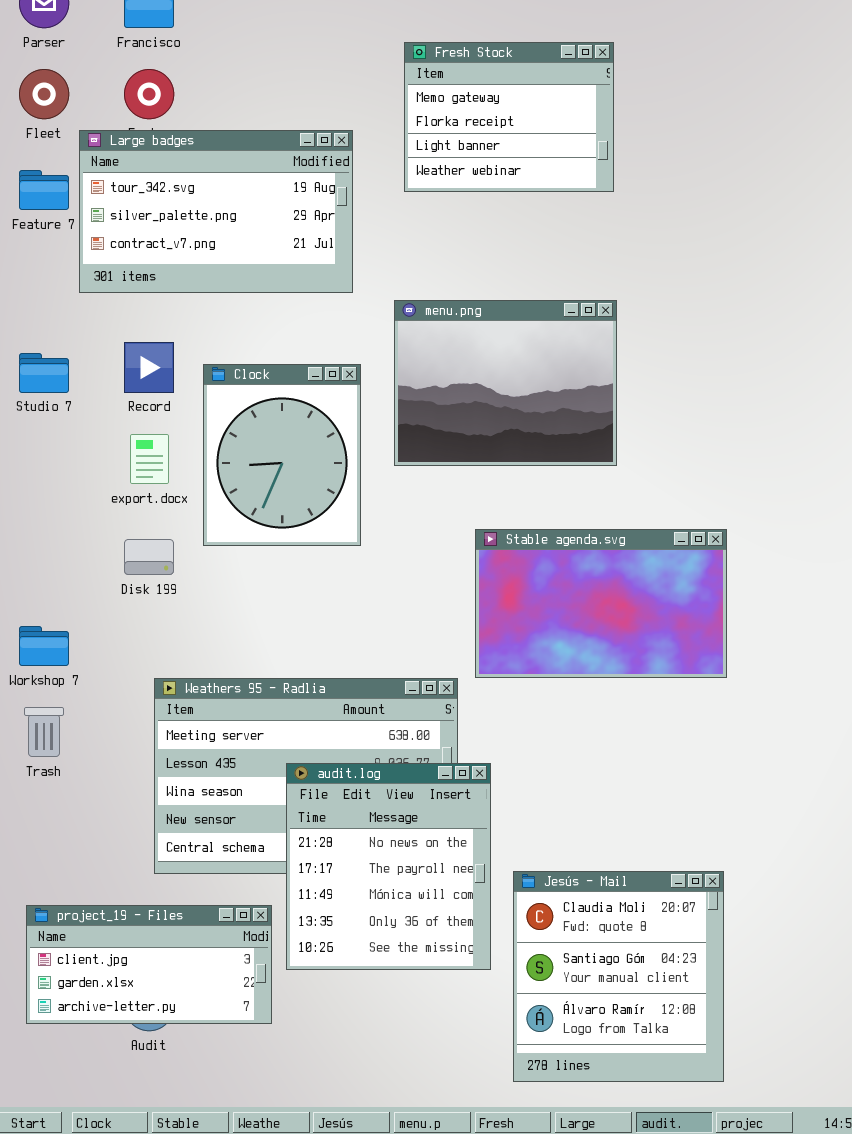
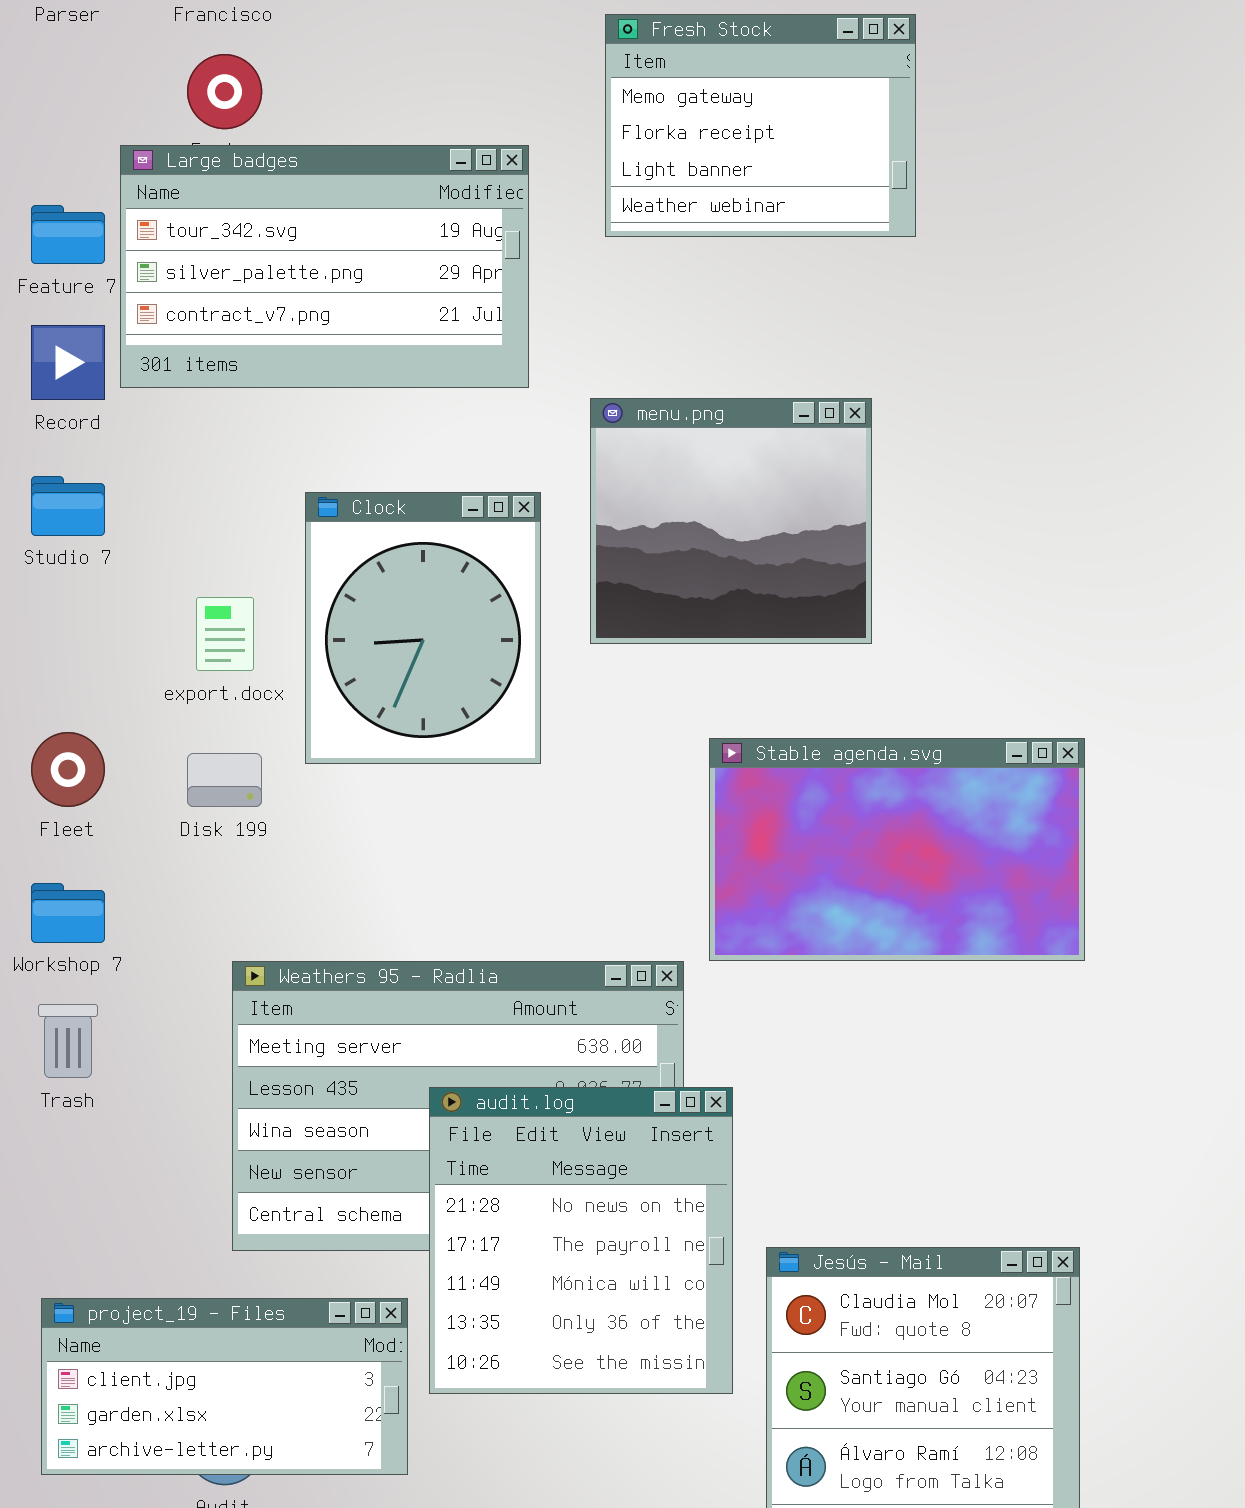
Fleet: [19,69,69,119] -> [31,732,105,807], moved
menu.png: [394,300,617,466] -> [590,398,872,644], resized
Record: [124,342,174,393] -> [31,325,105,400], moved

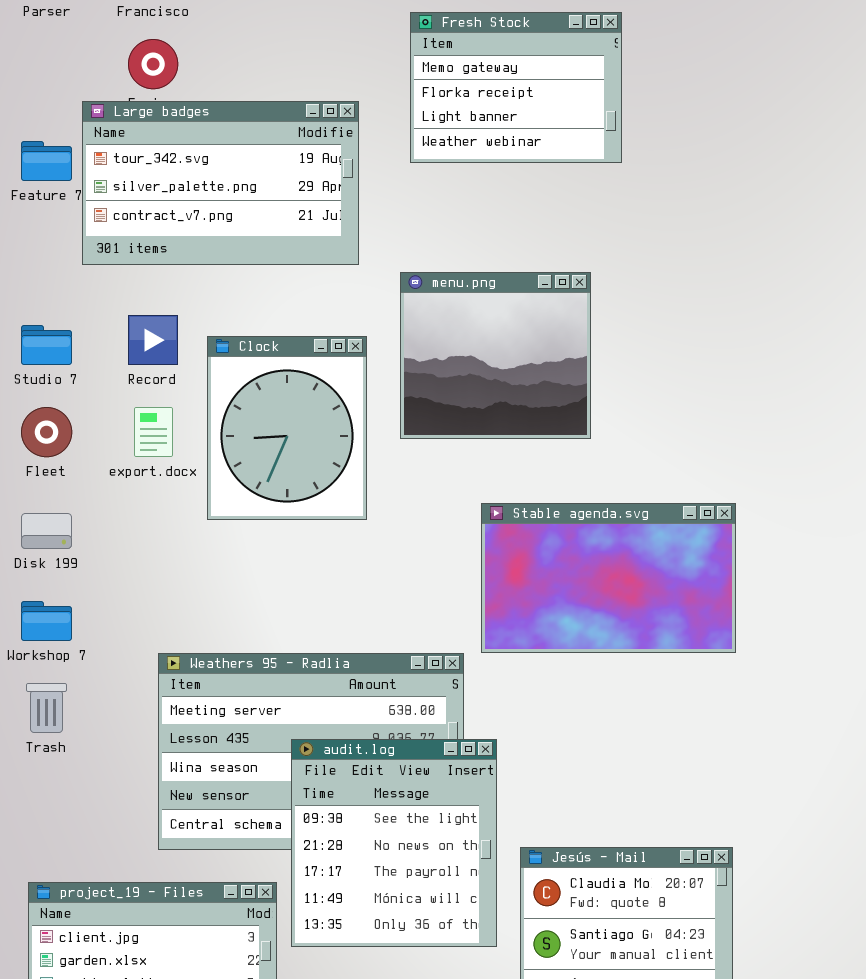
Record: [31,325,105,400] -> [128,315,178,365], moved
Fleet: [31,732,105,807] -> [21,407,72,457], moved
Disk 199: [187,753,262,807] -> [21,513,72,549], moved
audit.log: [429,1087,733,1394] -> [291,739,497,947], scrolled up 1 row

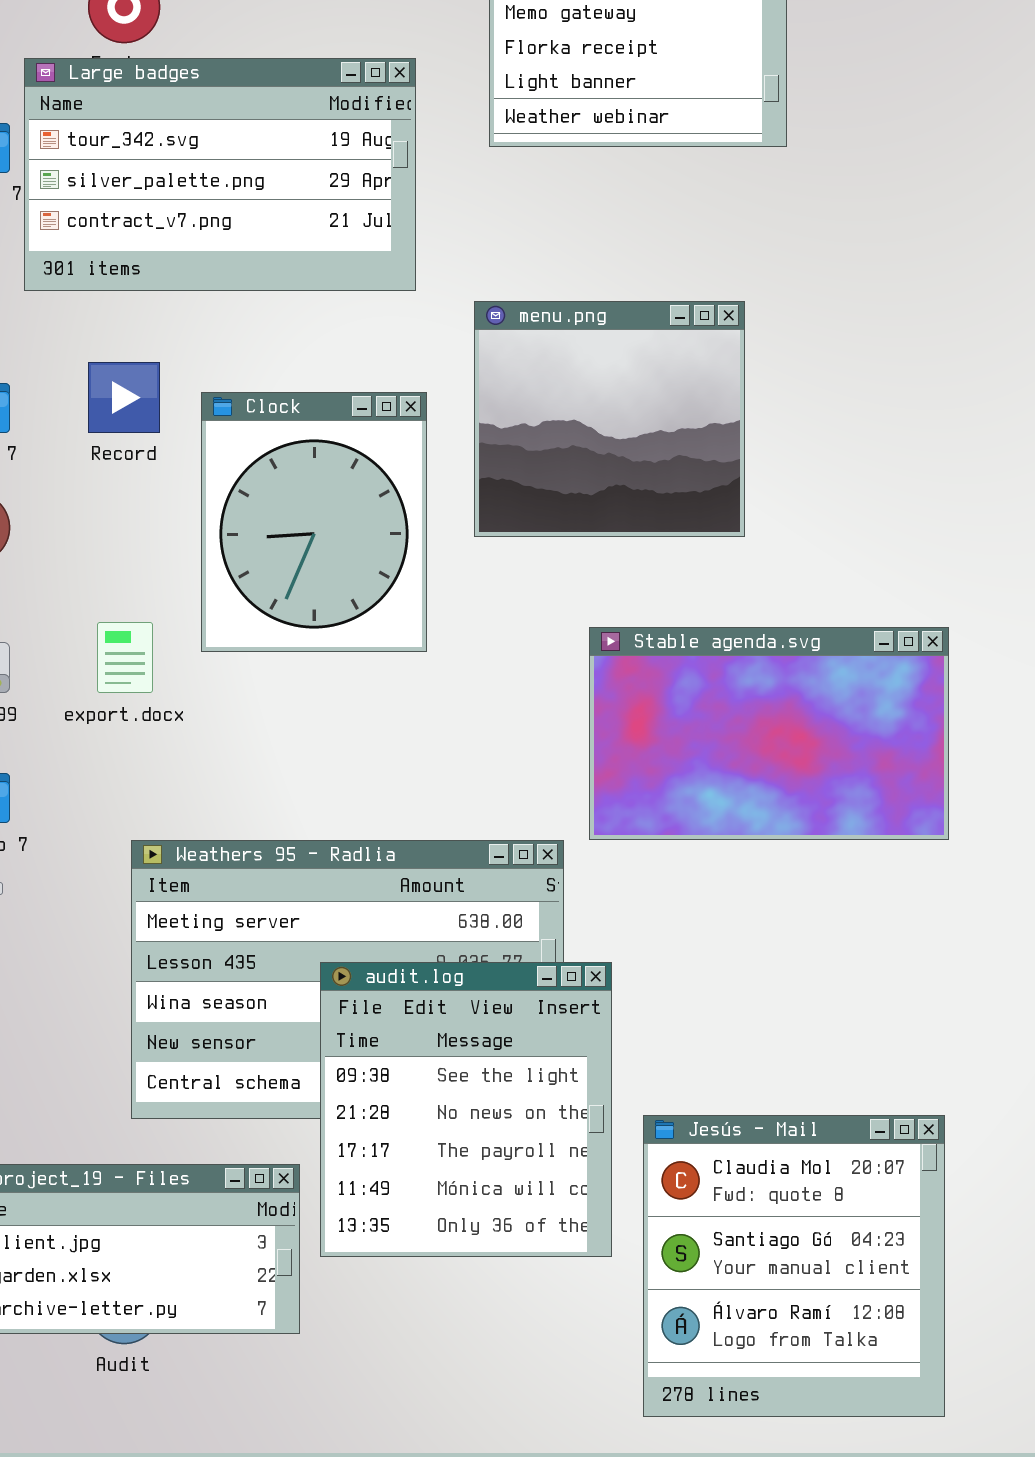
export.docx: [134,407,173,457] -> [97,622,153,693], moved

